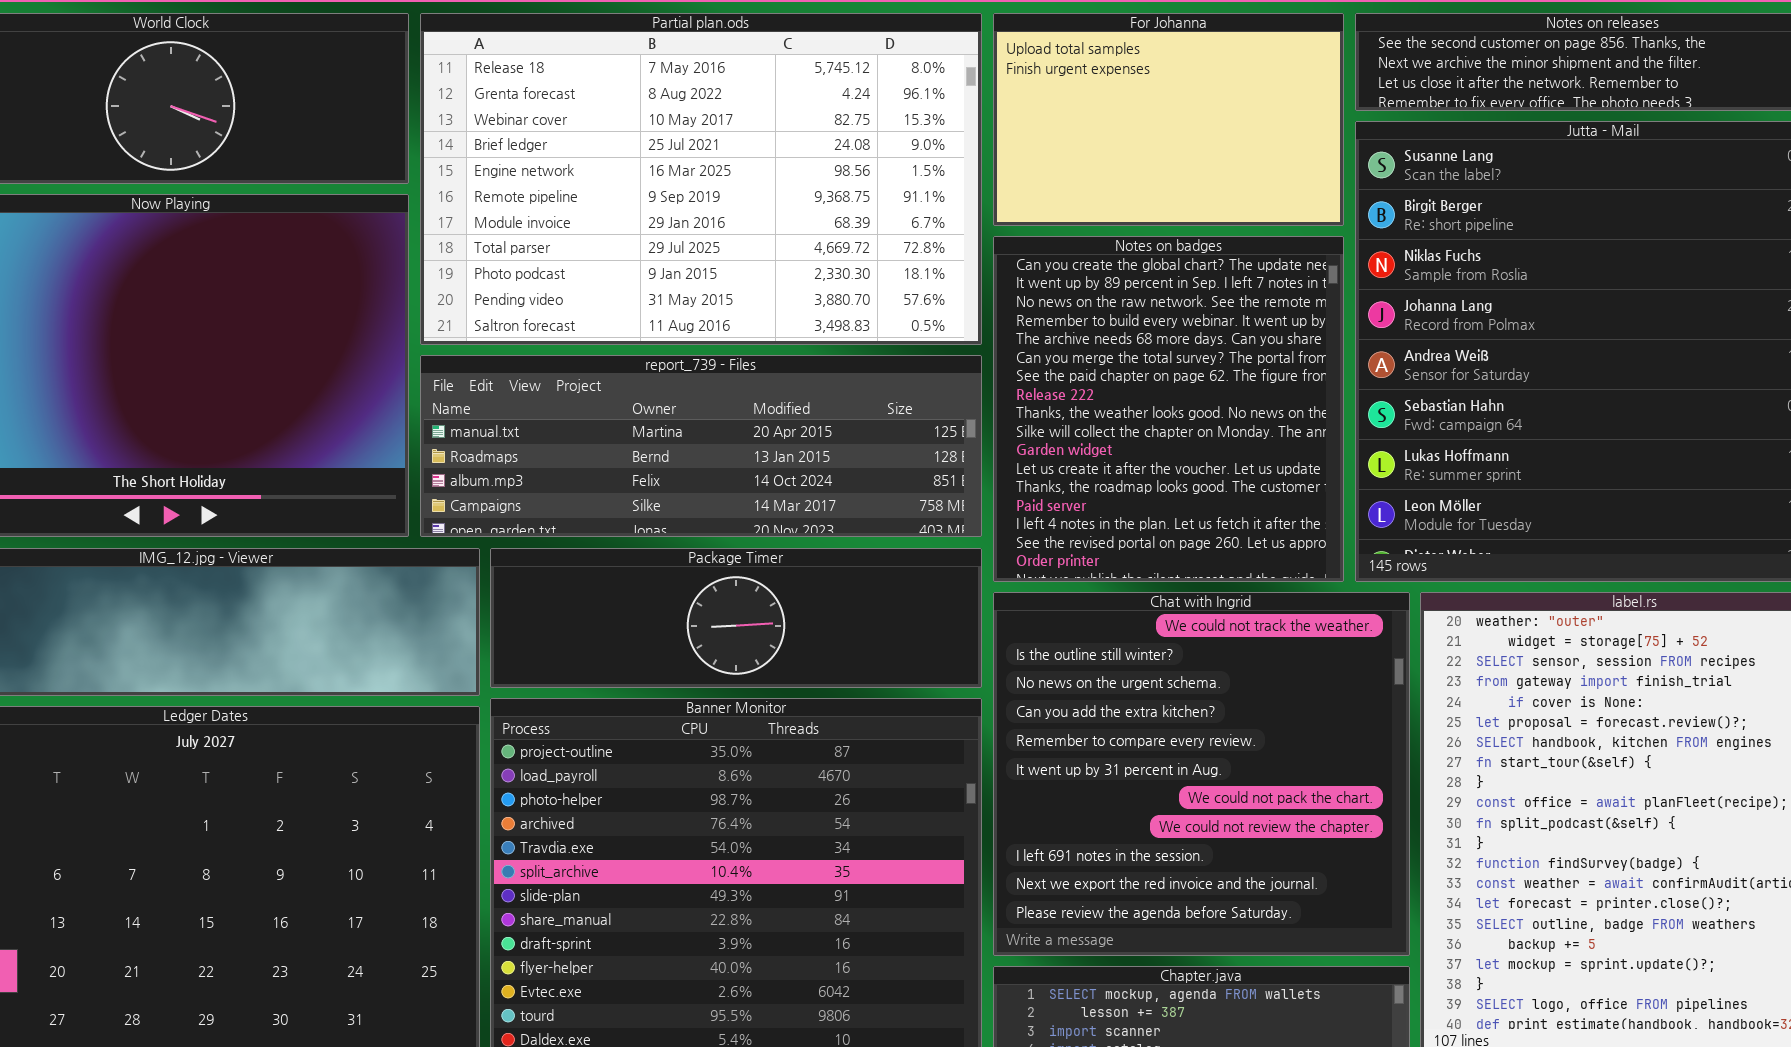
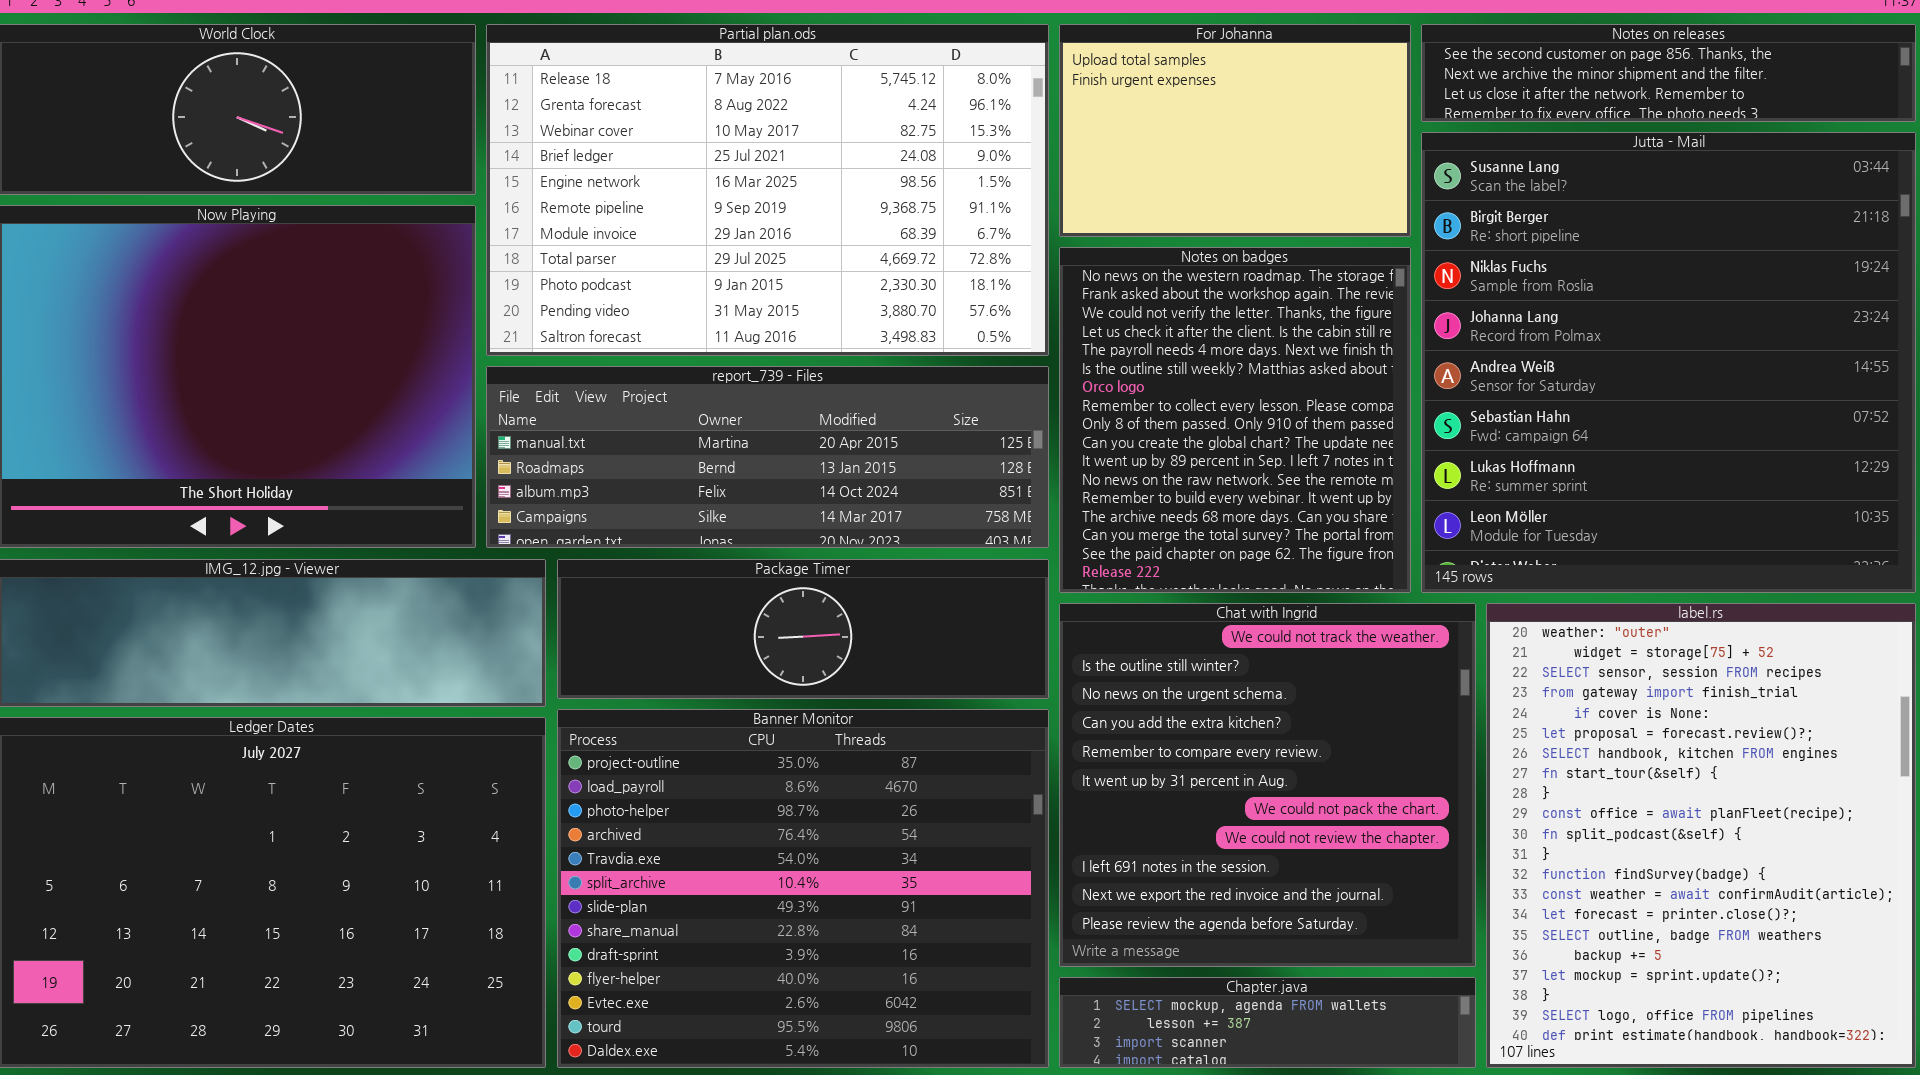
Notes on badges: [993,236,1344,582] -> [1059,247,1411,593], scrolled up 9 rows

